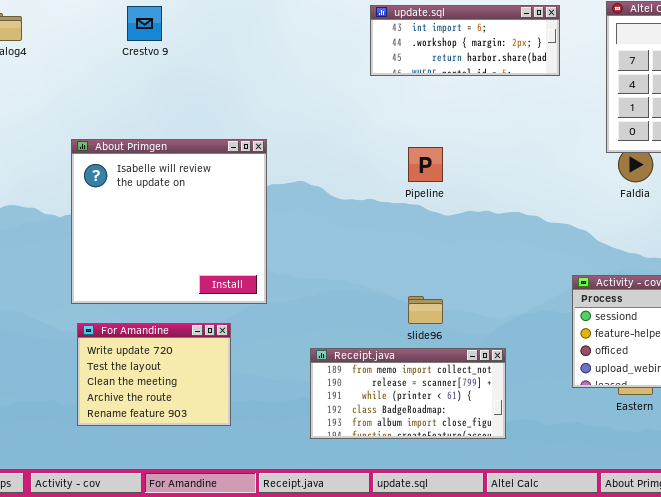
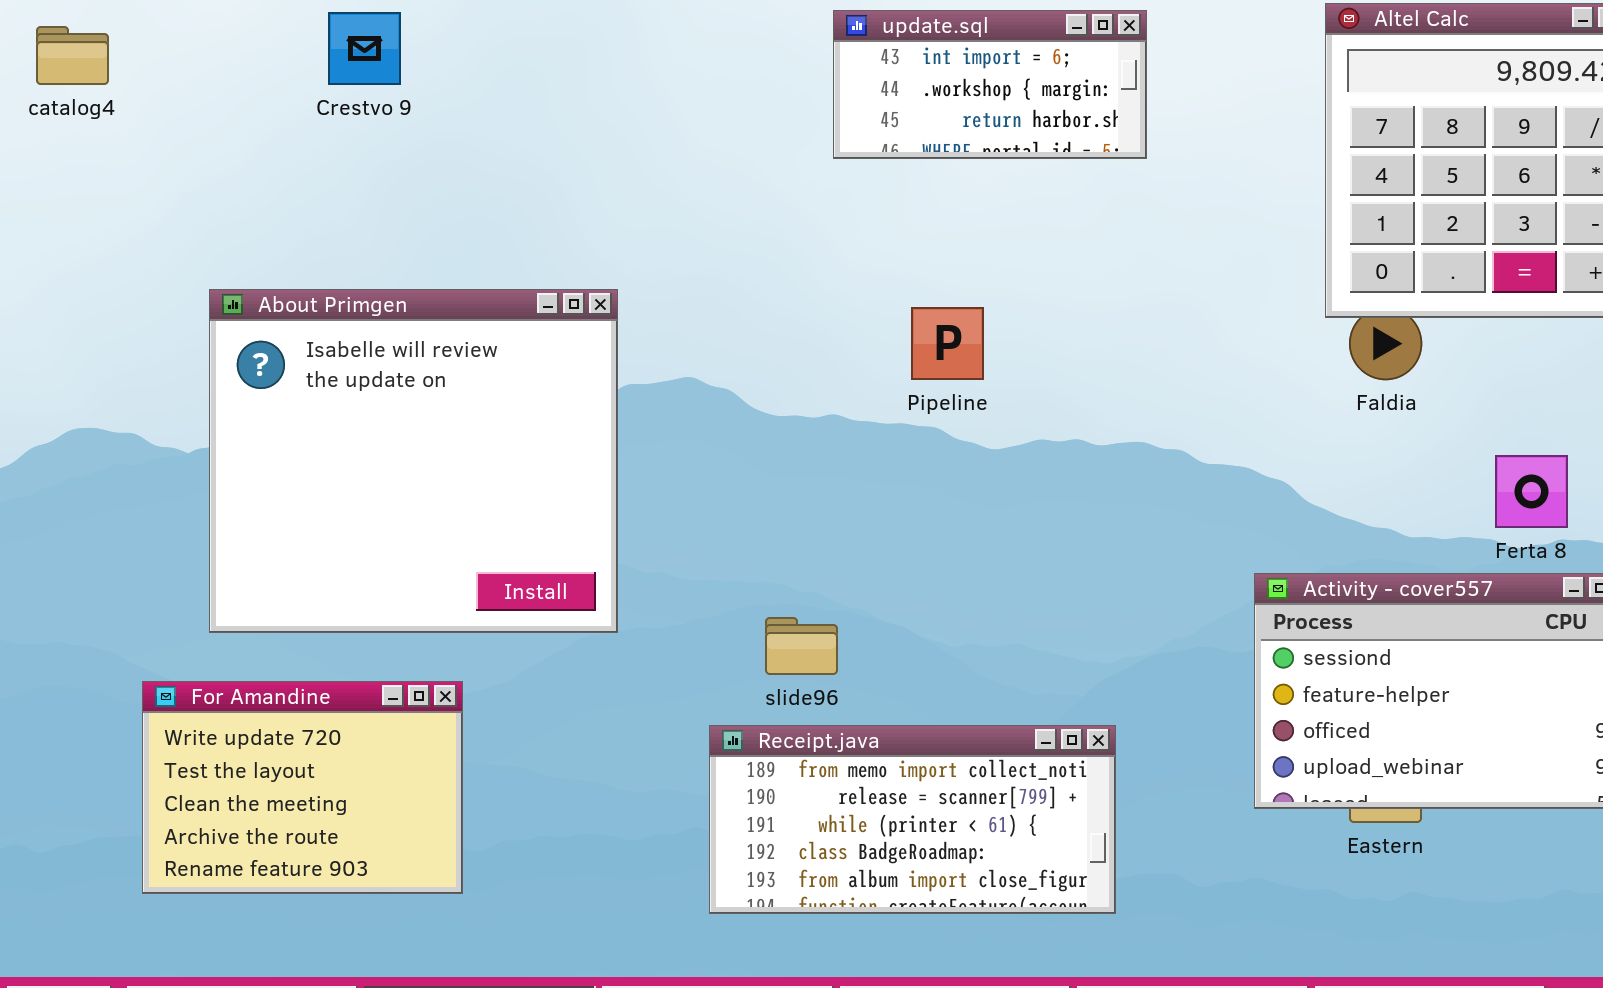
update.sql: [370,5,560,76] -> [833,10,1147,159], resized
slide96: [408,296,443,324] -> [765,617,838,675], moved
For Amandine: [77,323,231,426] -> [142,681,463,894], moved

